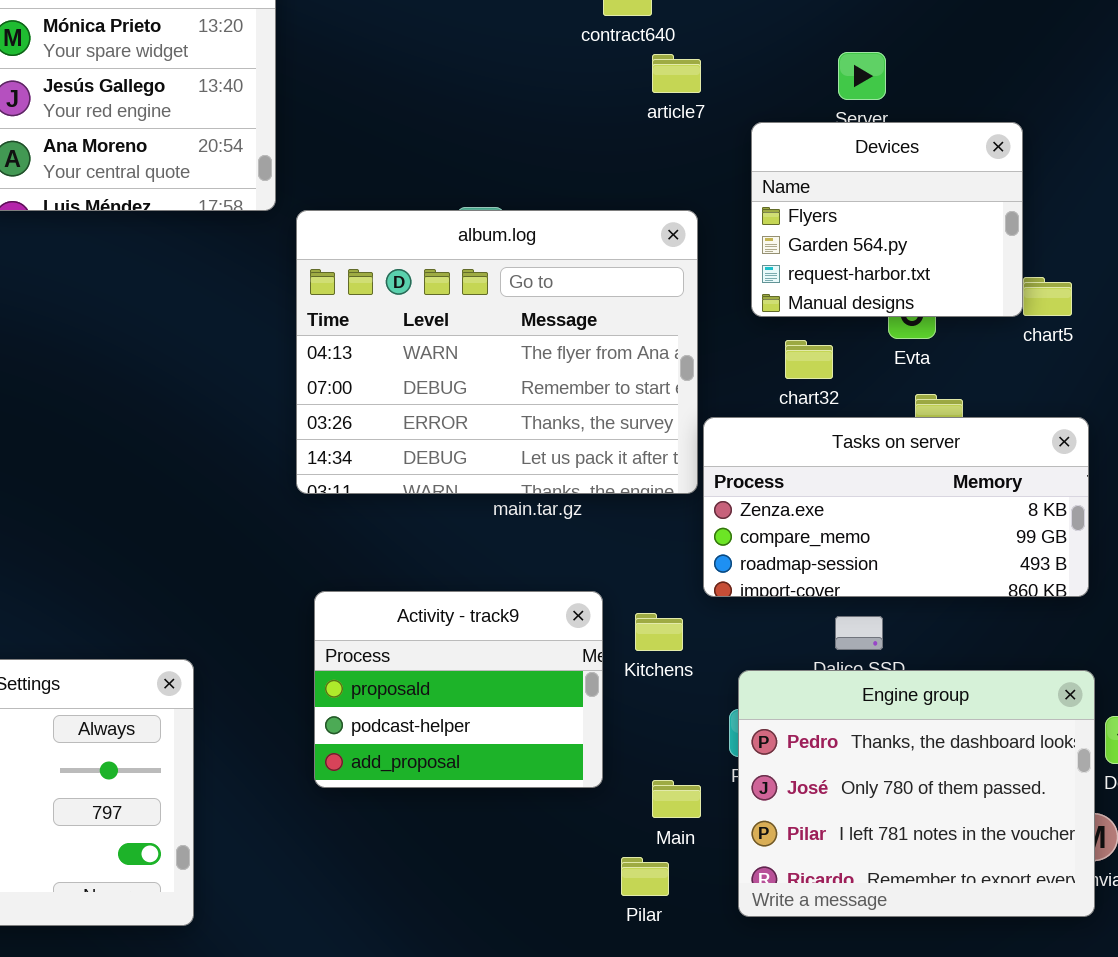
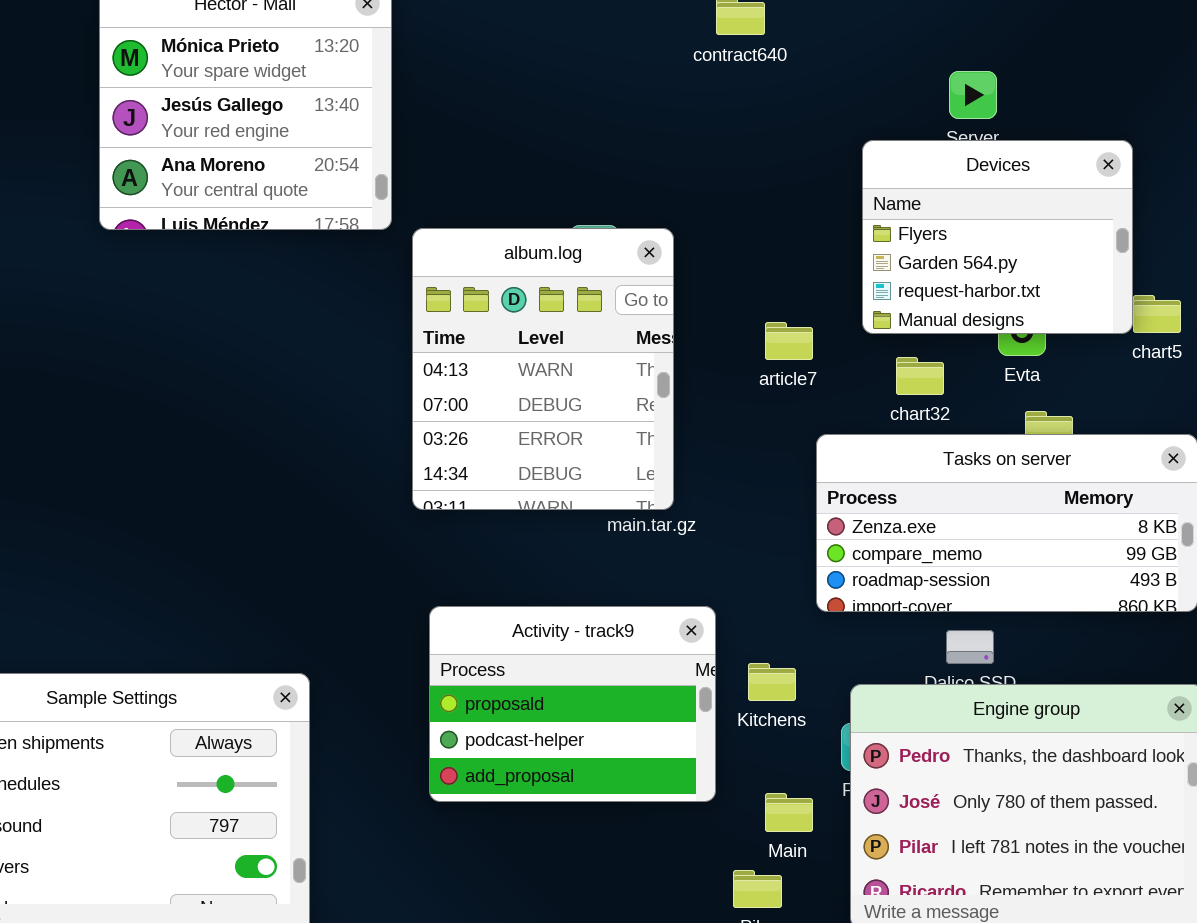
article7: [652,54,701,93] -> [765,322,813,360], moved
album.log: [296,210,698,494] -> [412,228,674,510], resized
Kitchens: [635,613,683,651] -> [748,663,796,701], moved

